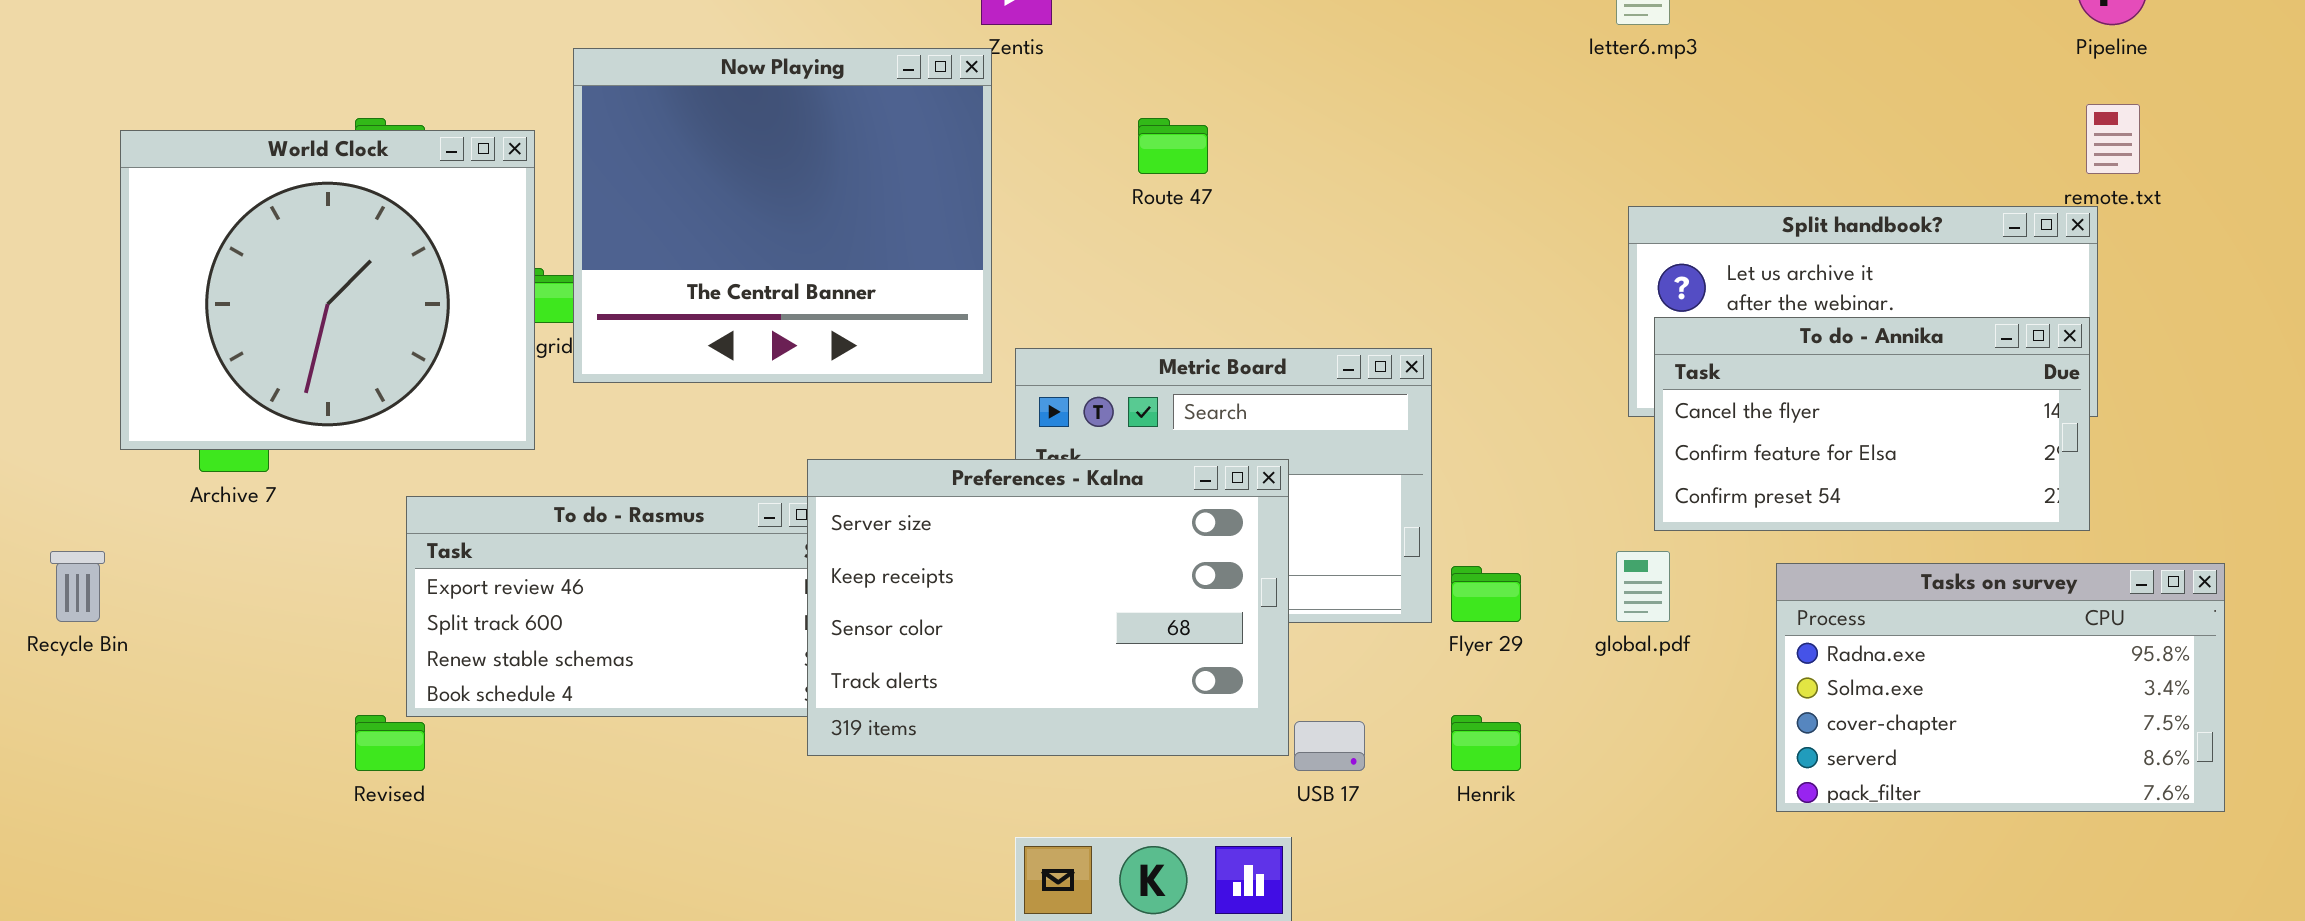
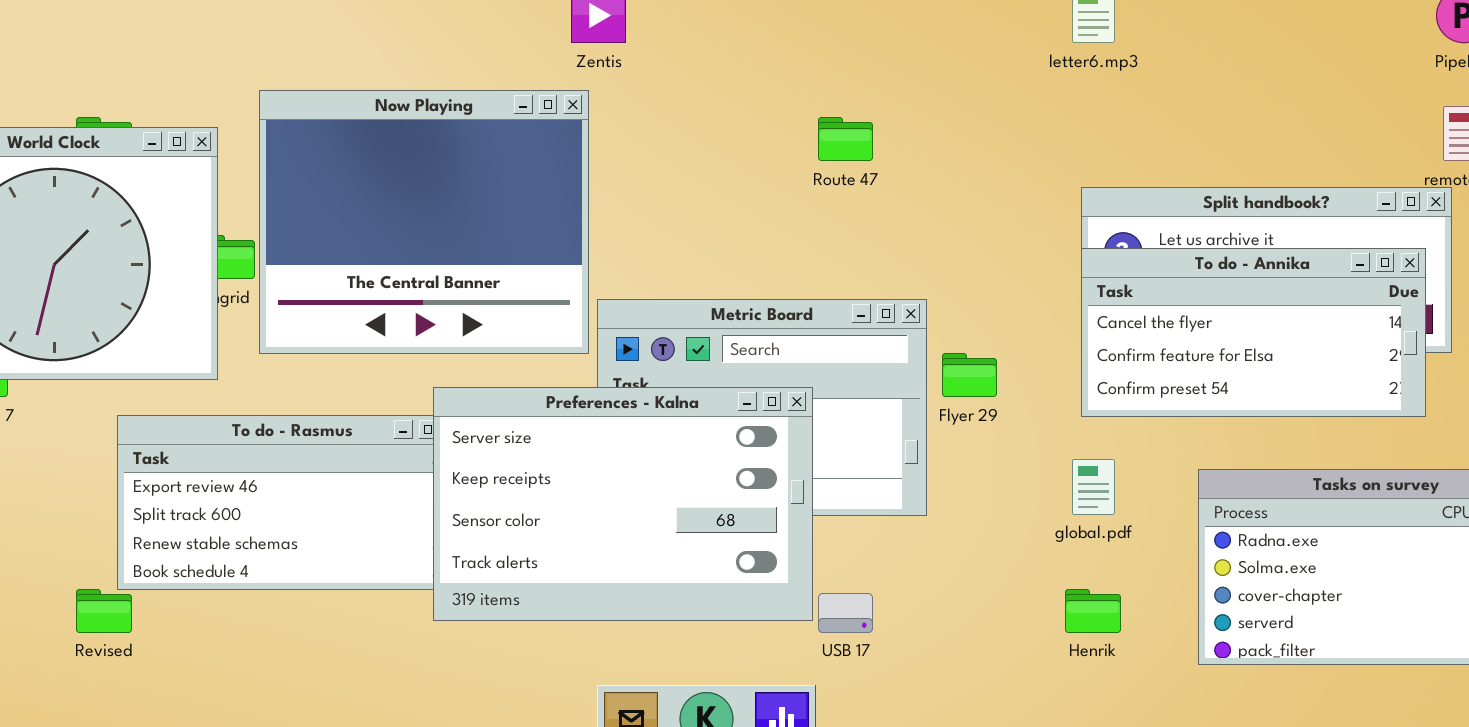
Now Playing: [573,48,992,383] -> [259,90,589,354], moved
Route 47: [1138,118,1208,174] -> [818,117,873,161], moved
To do - Annika: [1654,317,2090,531] -> [1081,248,1426,417], moved
Flyer 29: [1451,566,1521,622] -> [942,353,997,397], moved
Henrik: [1451,715,1521,771] -> [1065,589,1121,633], moved

